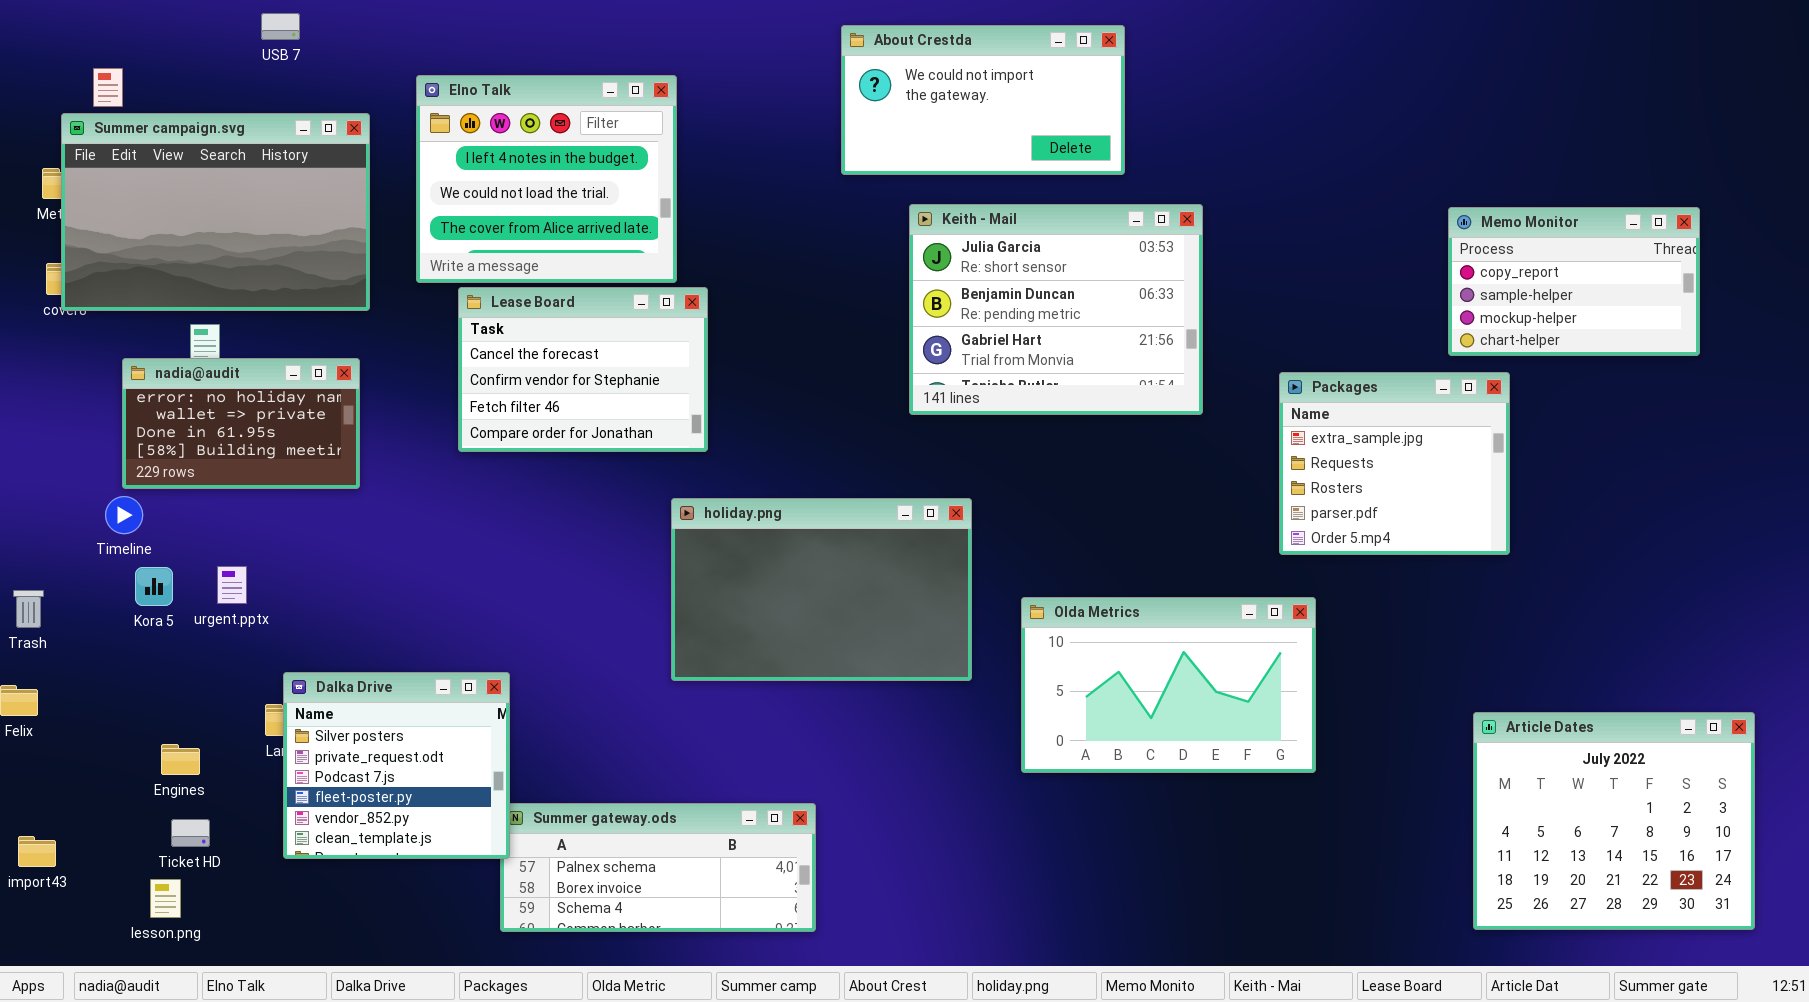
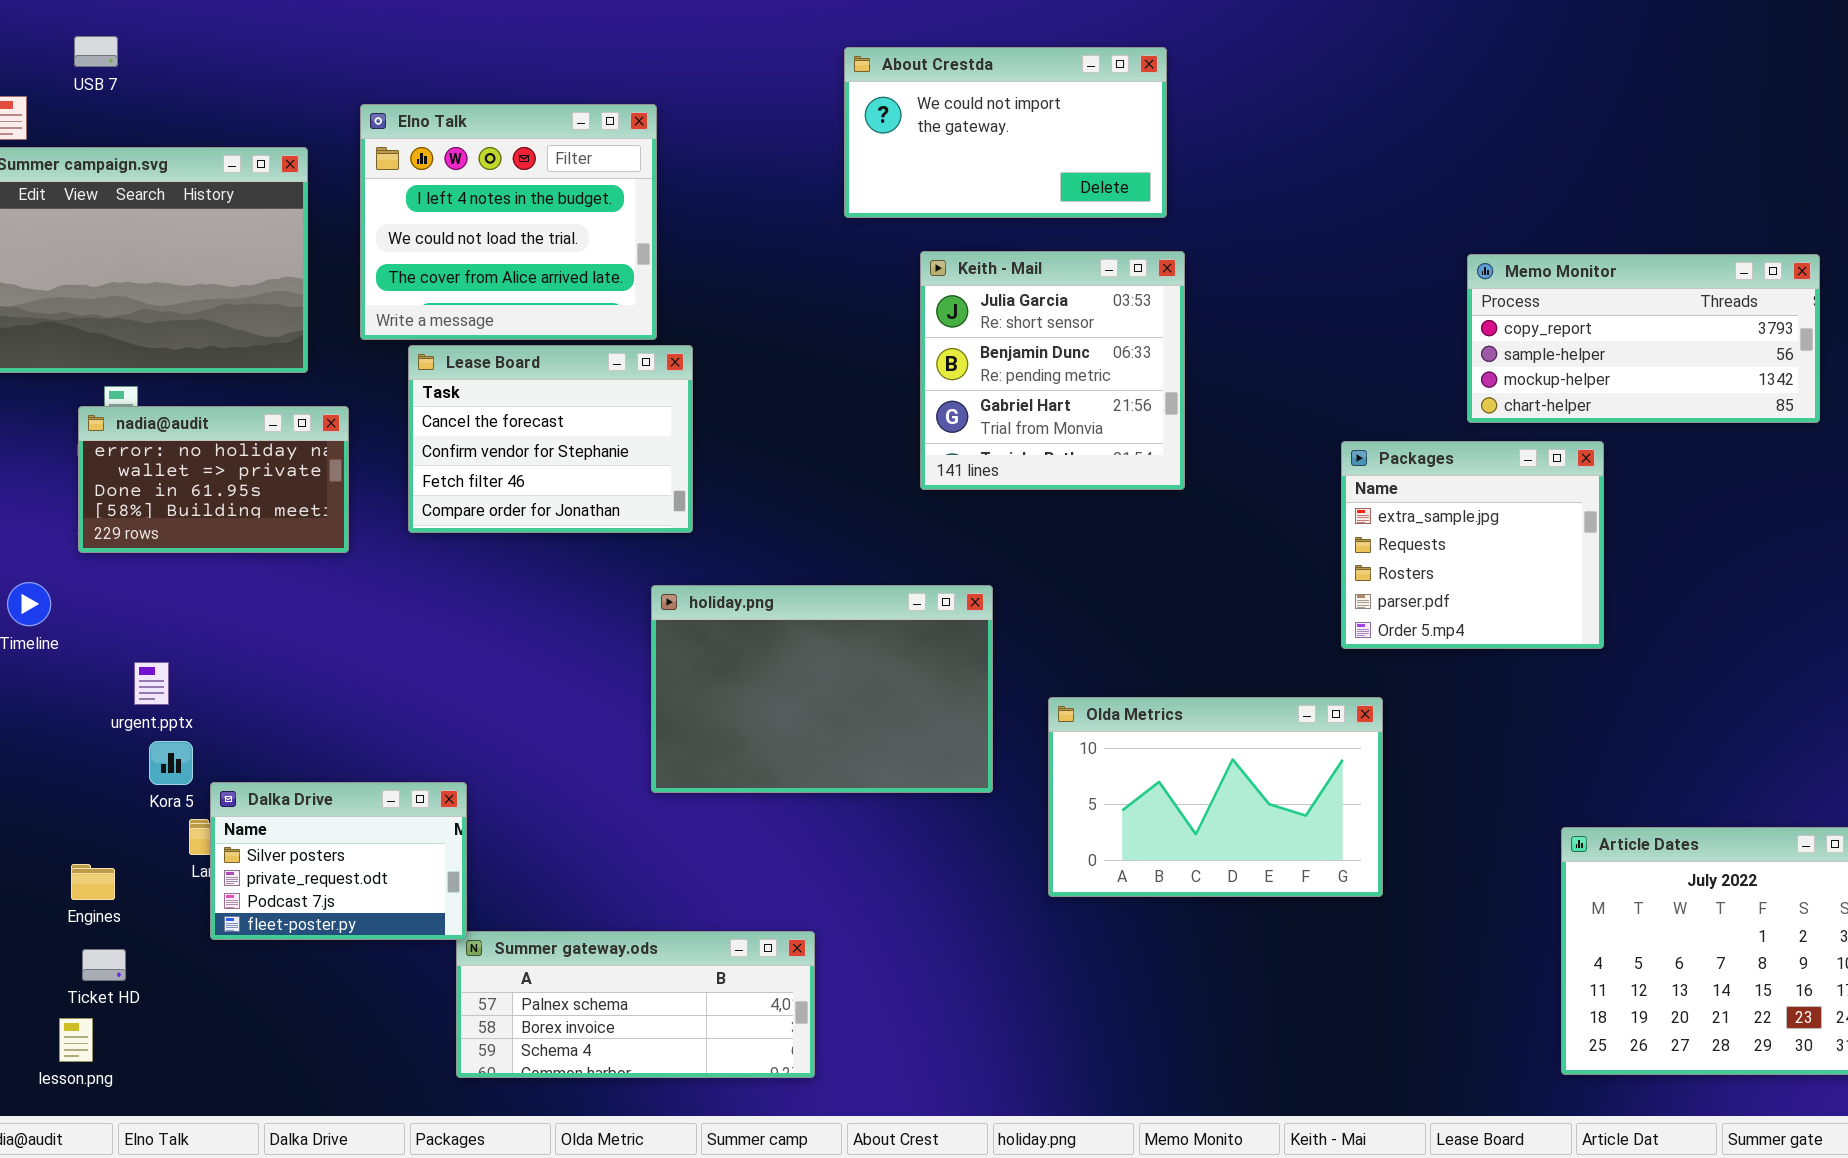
USB 7: [261,13,300,40] -> [74,36,118,67], moved
Keith - Mail: [909,204,1203,415] -> [920,251,1185,490], resized
Memo Monitor: [1448,207,1700,356] -> [1467,254,1820,423], resized
nadia@audit: [122,358,360,489] -> [78,406,349,553], moved
Kora 5: [135,567,173,606] -> [149,741,193,785], moved
Dalka Drive: [283,672,510,859] -> [210,782,467,940], resized

